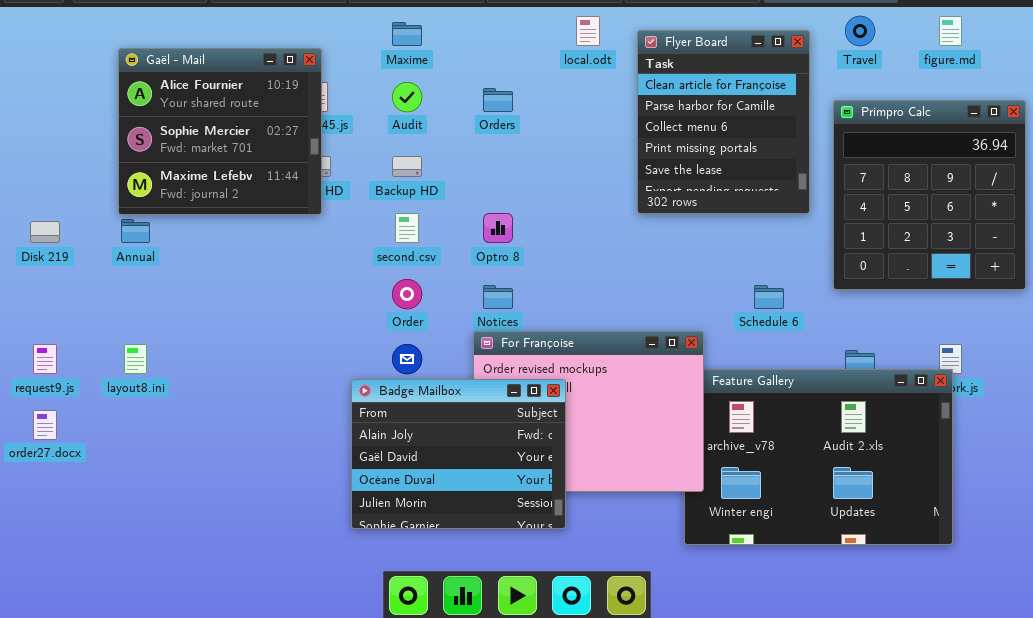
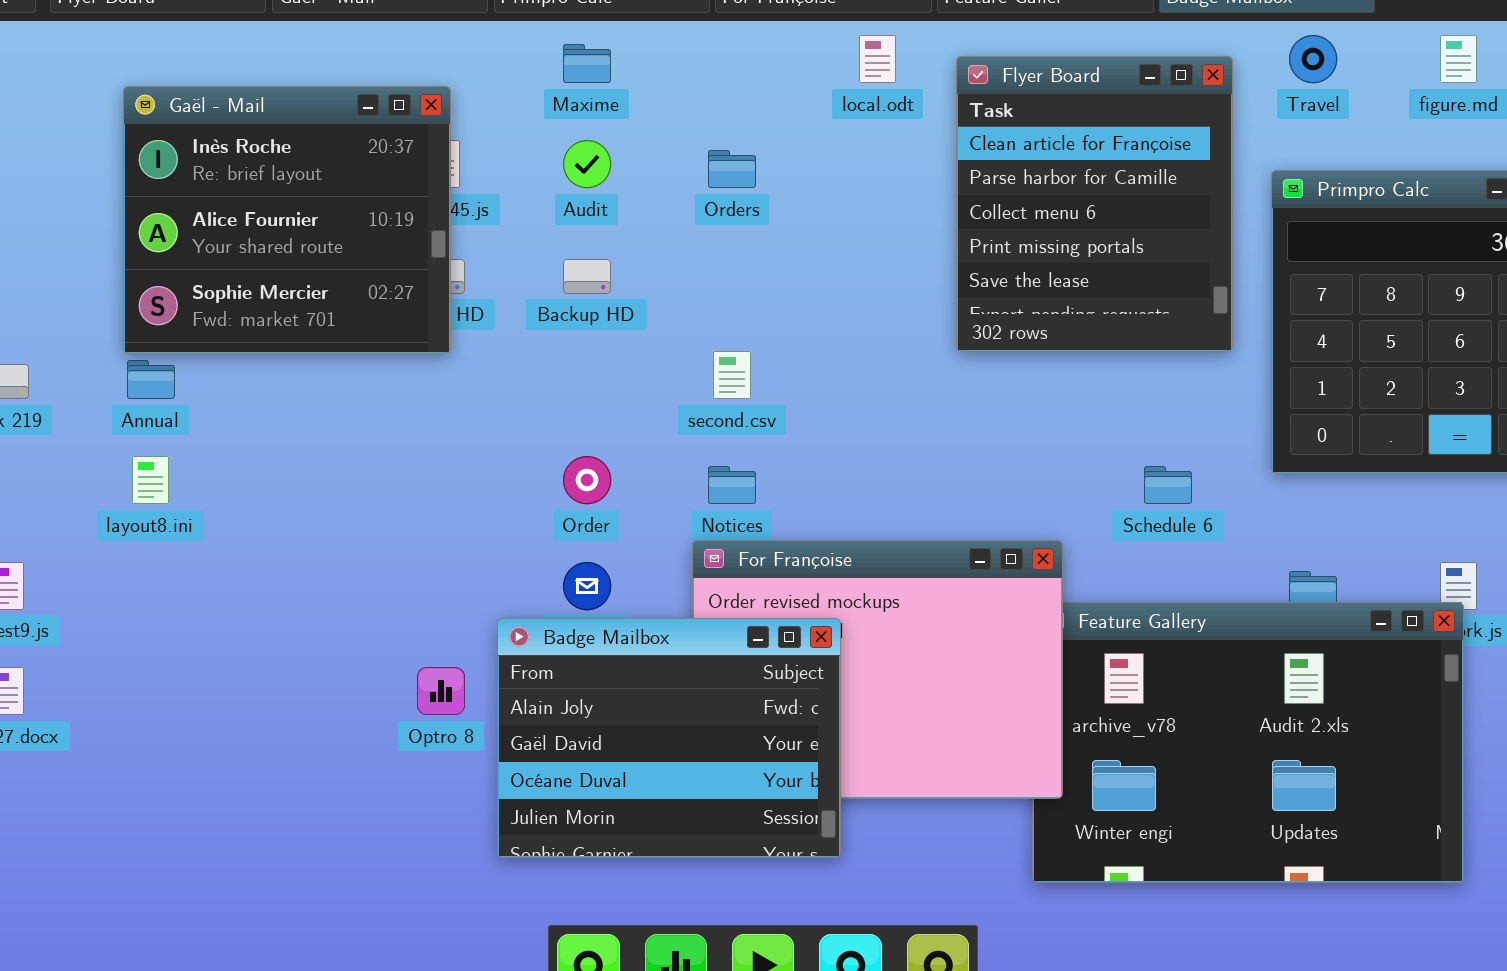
Gaël - Mail: [118,48,322,215] -> [123,86,451,354], scrolled up 1 row
second.csv: [395,213,419,243] -> [713,351,751,399], moved
Optro 8: [483,213,513,243] -> [417,667,465,715], moved
layout8.ini: [124,344,147,374] -> [132,456,169,504], moved

